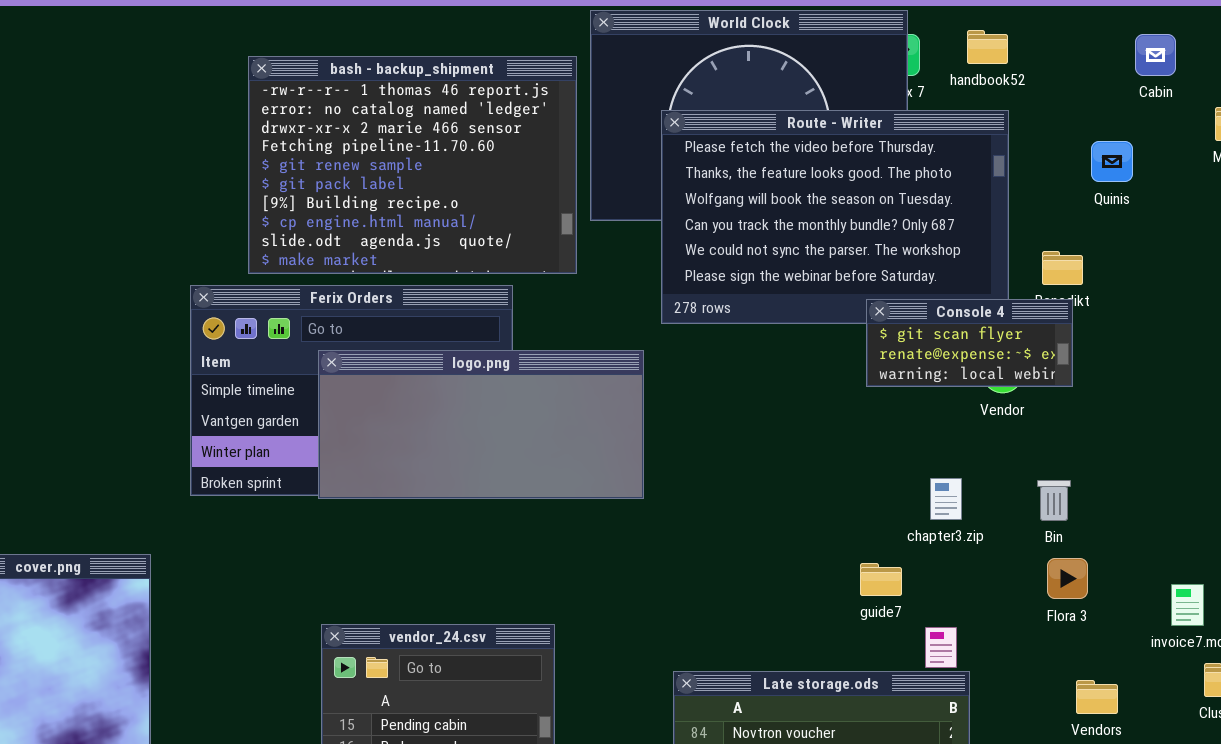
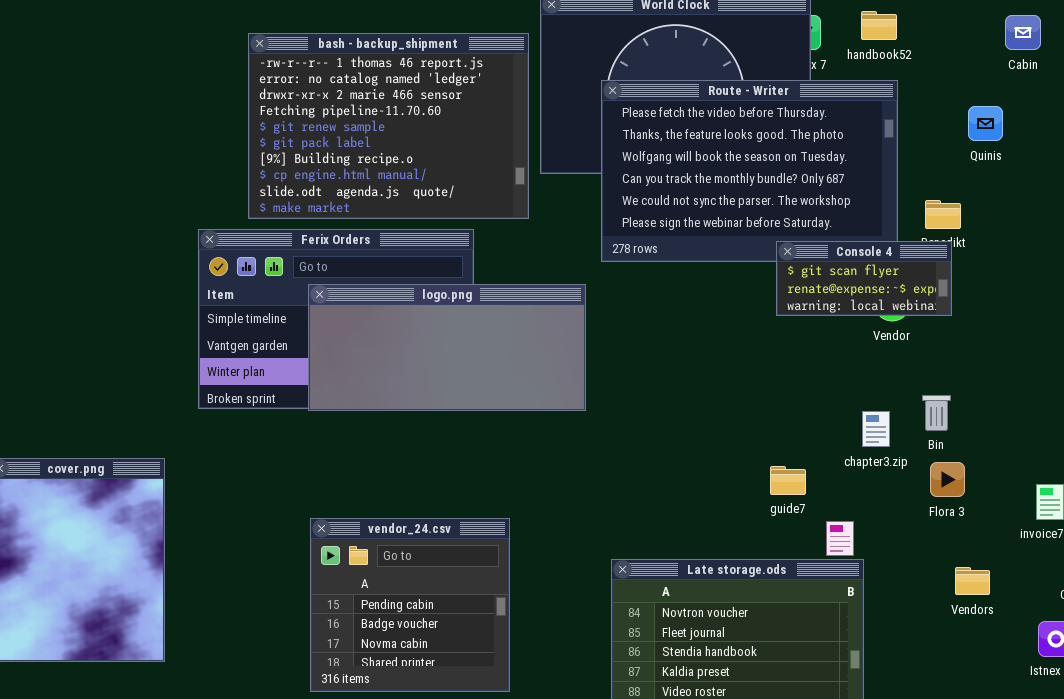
chapter3.zip: [930,478,962,520] -> [862,411,890,447], moved

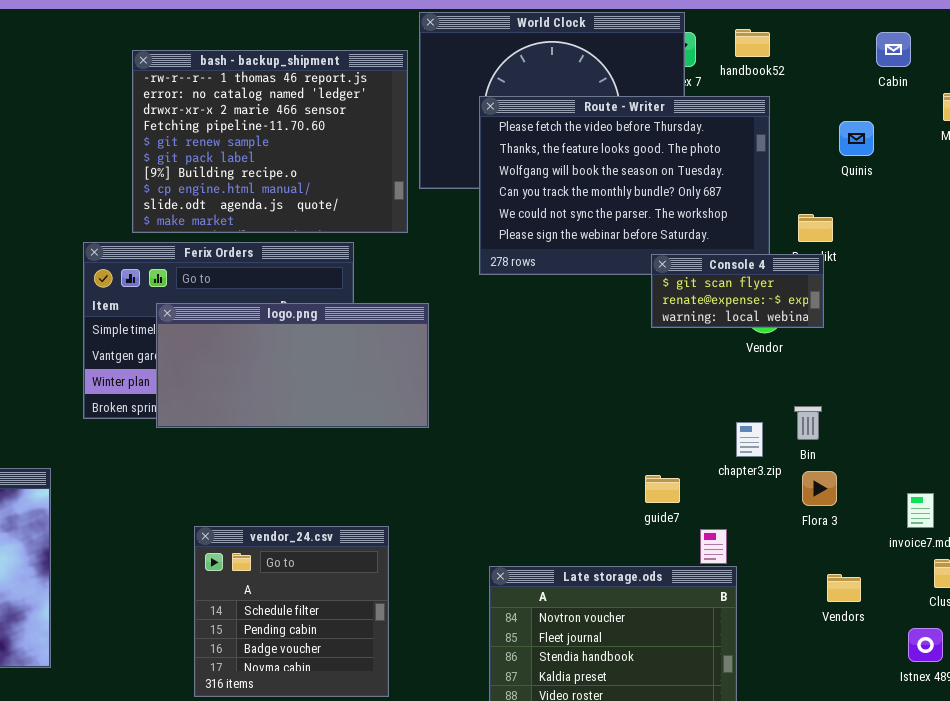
logo.png: [308,284,586,411] -> [156,303,429,428], moved
vendor_24.csv: [310,518,510,692] -> [194,526,389,697], scrolled up 1 row

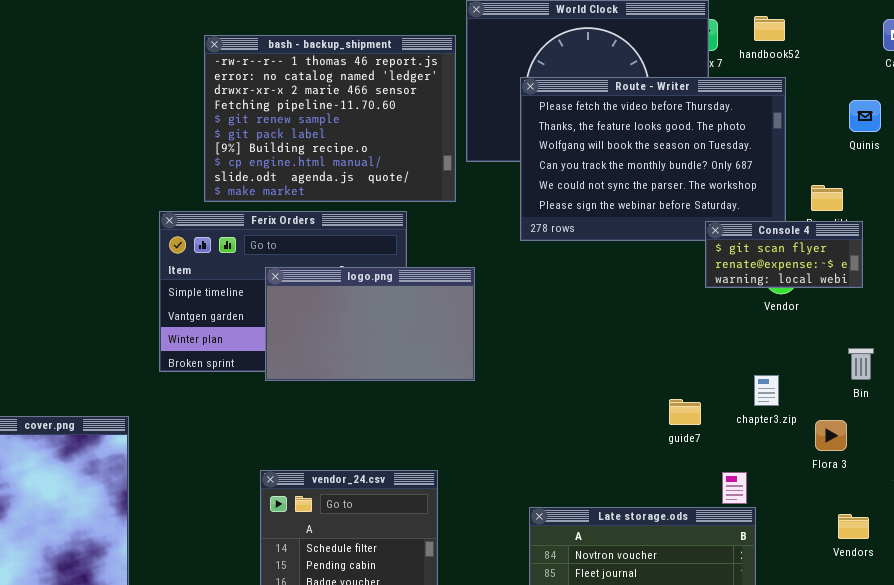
Console 4: [651,254,824,328] -> [705,221,863,288], moved
logo.png: [156,303,429,428] -> [265,267,475,381], resized
Bin: [794,406,822,440] -> [848,348,874,380], moved
guide7: [645,475,680,503] -> [669,399,701,425], moved

